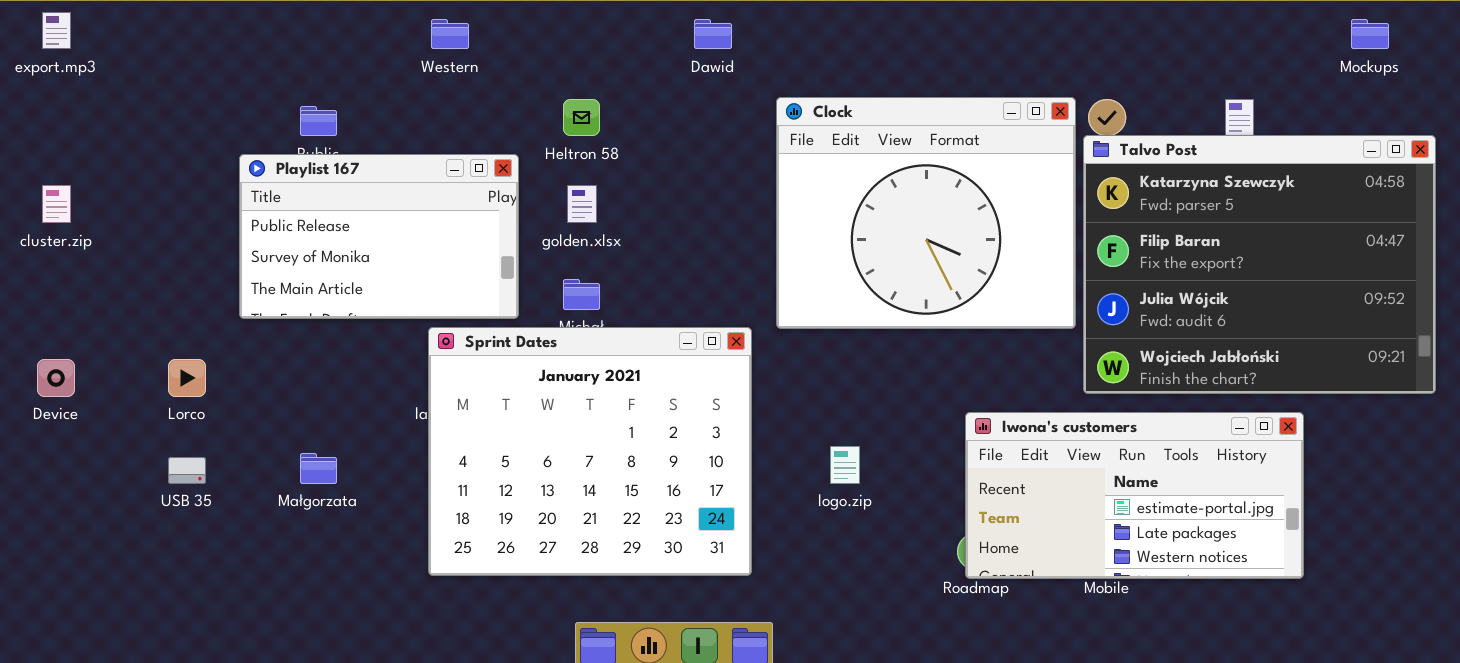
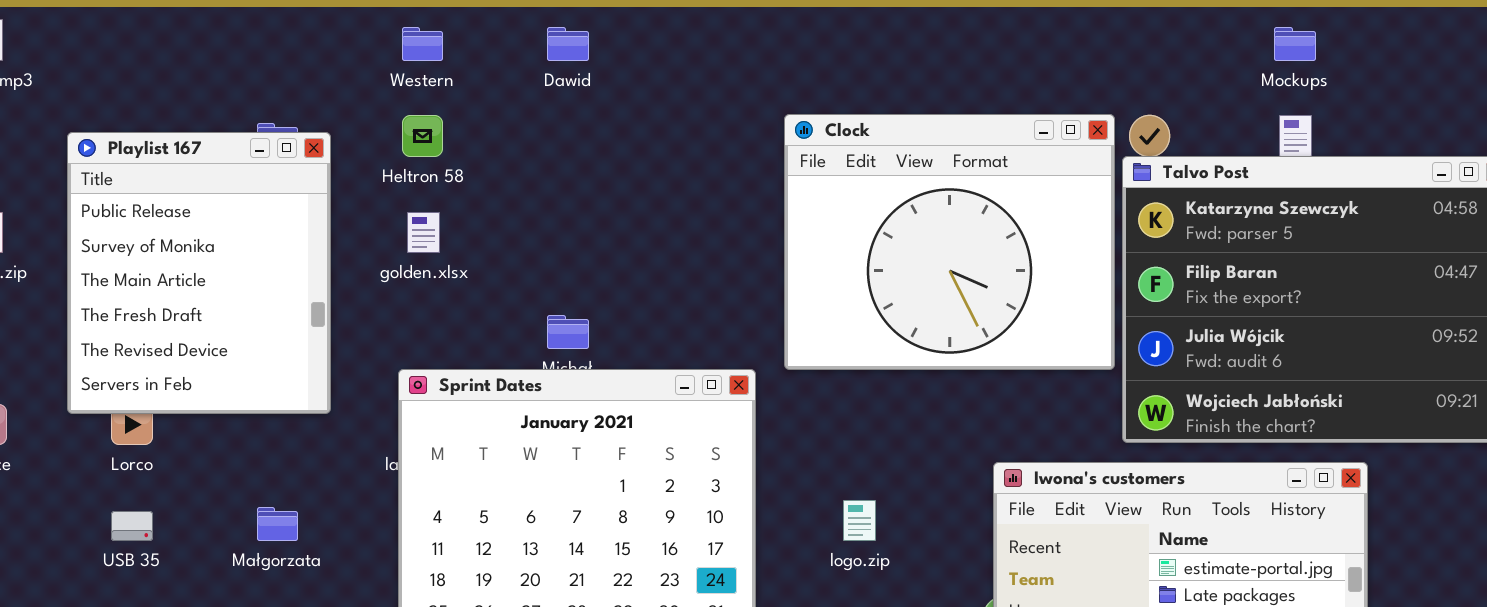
Dawid: [694,19,732,49] -> [547,27,589,61], moved
Mockups: [1351,19,1389,49] -> [1274,27,1316,61], moved
Heltron 58: [563,99,600,136] -> [402,115,443,157], moved
Playlist 167: [239,154,519,319] -> [67,132,331,414], moved, resized
golden.xlsx: [567,185,597,223] -> [407,212,440,253], moved

